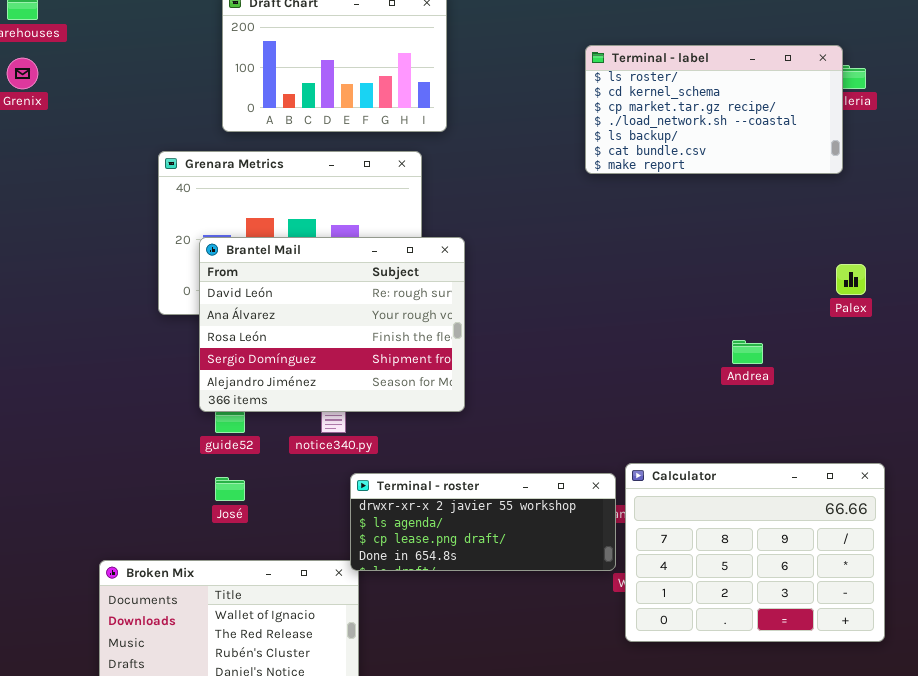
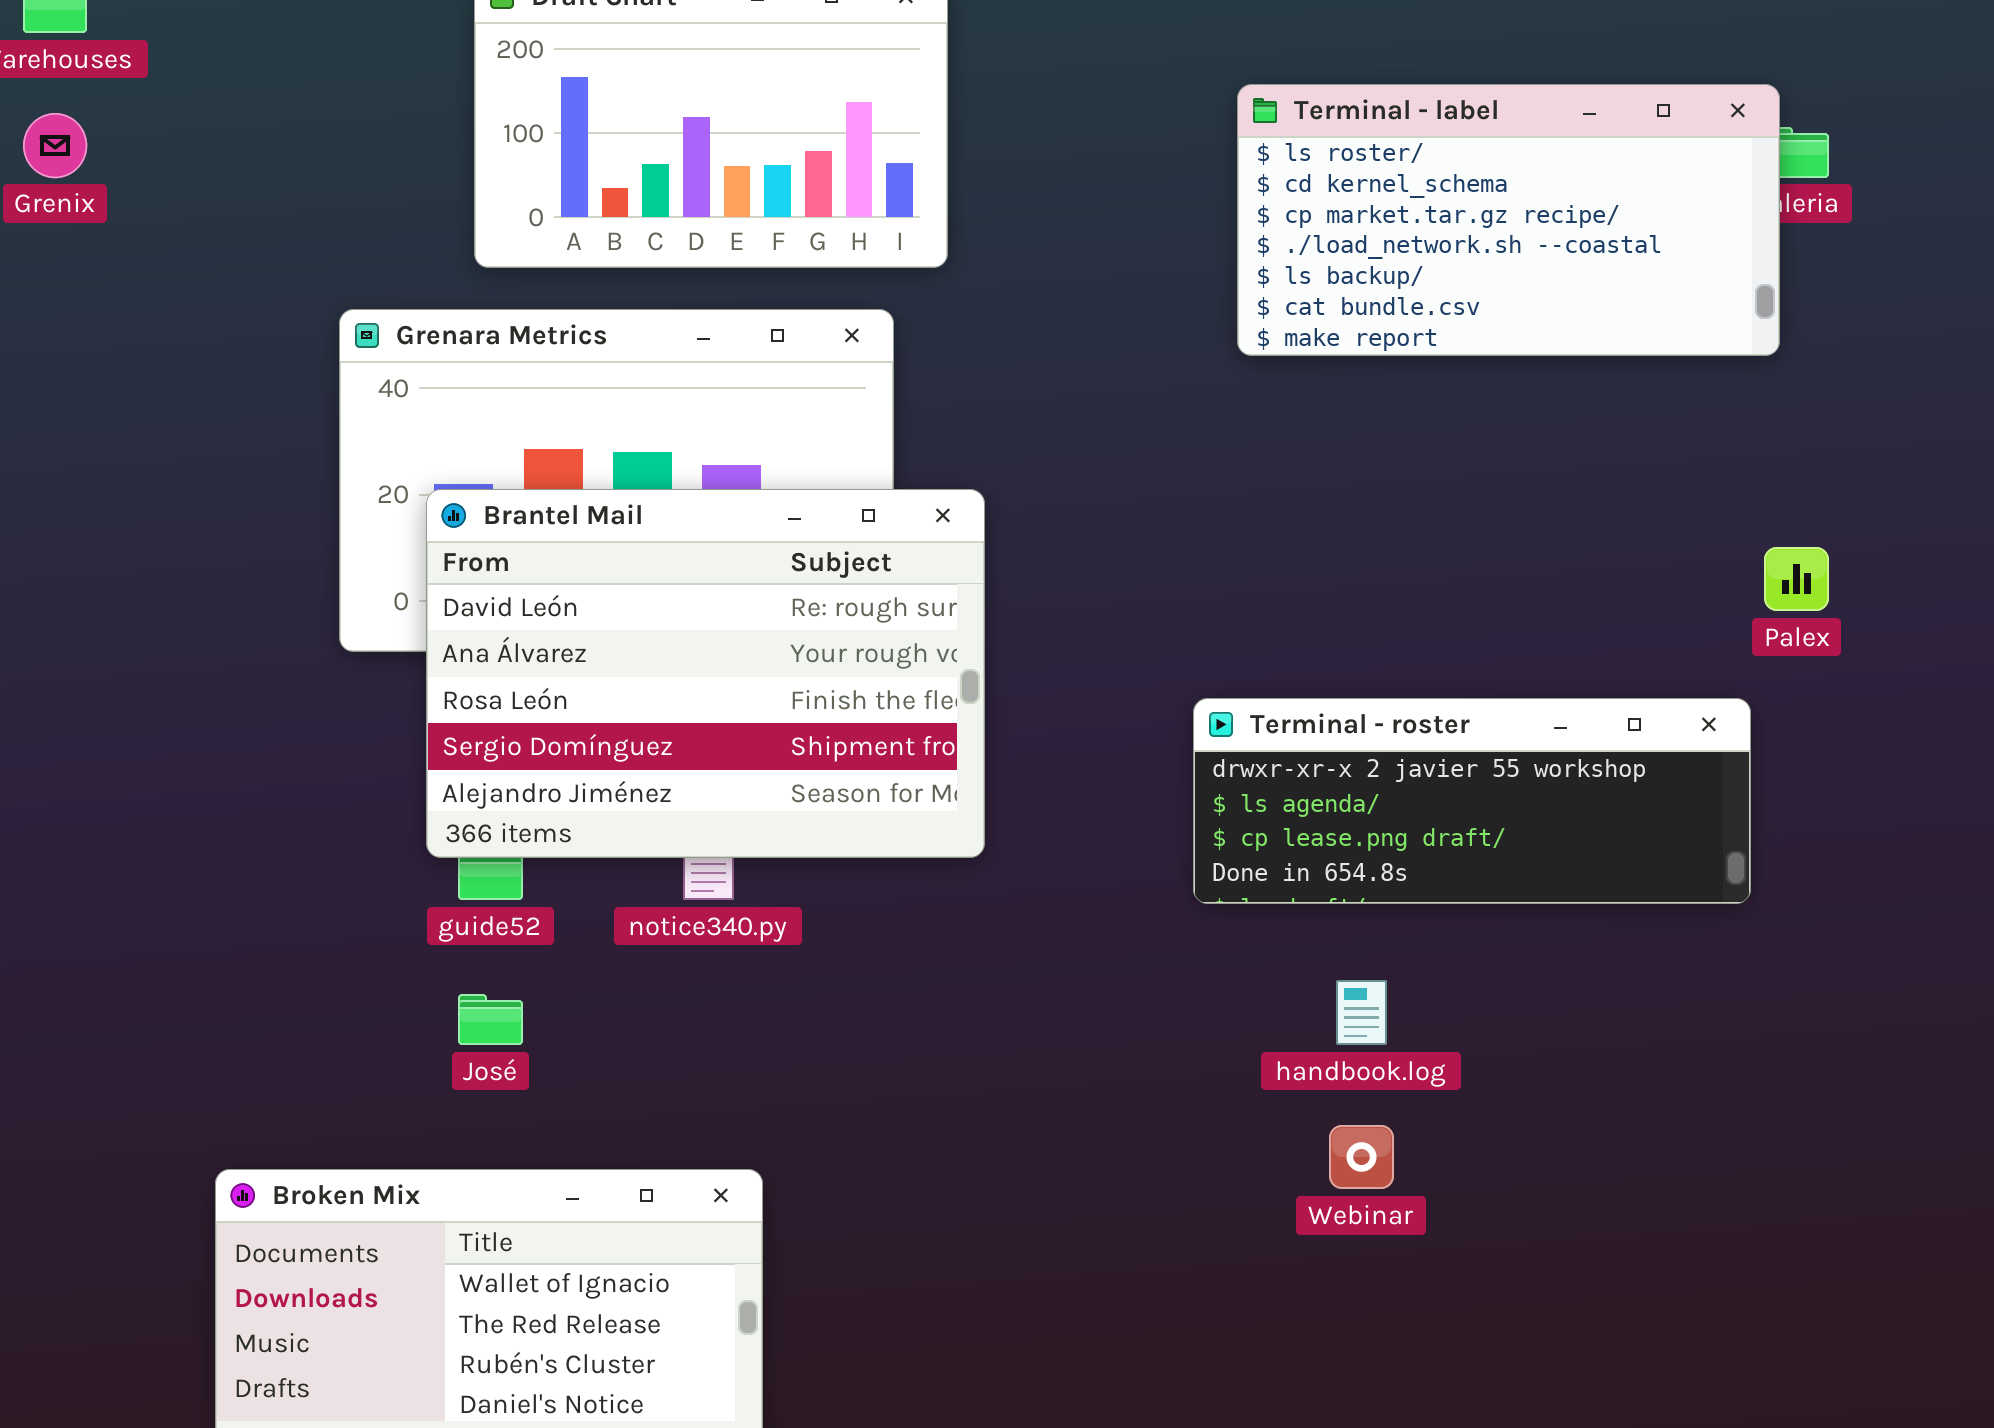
Calculator: [625,463,885,642] -> none, closed
Terminal - roster: [350,473,616,571] -> [1193,698,1751,904], moved

